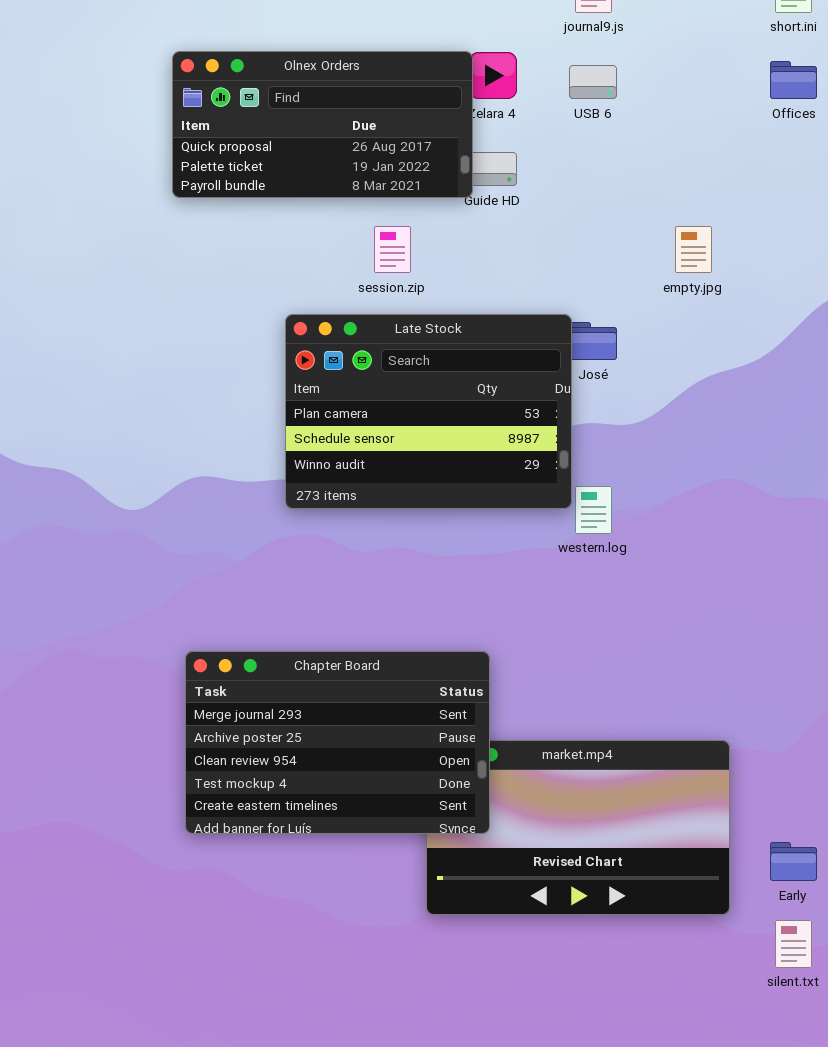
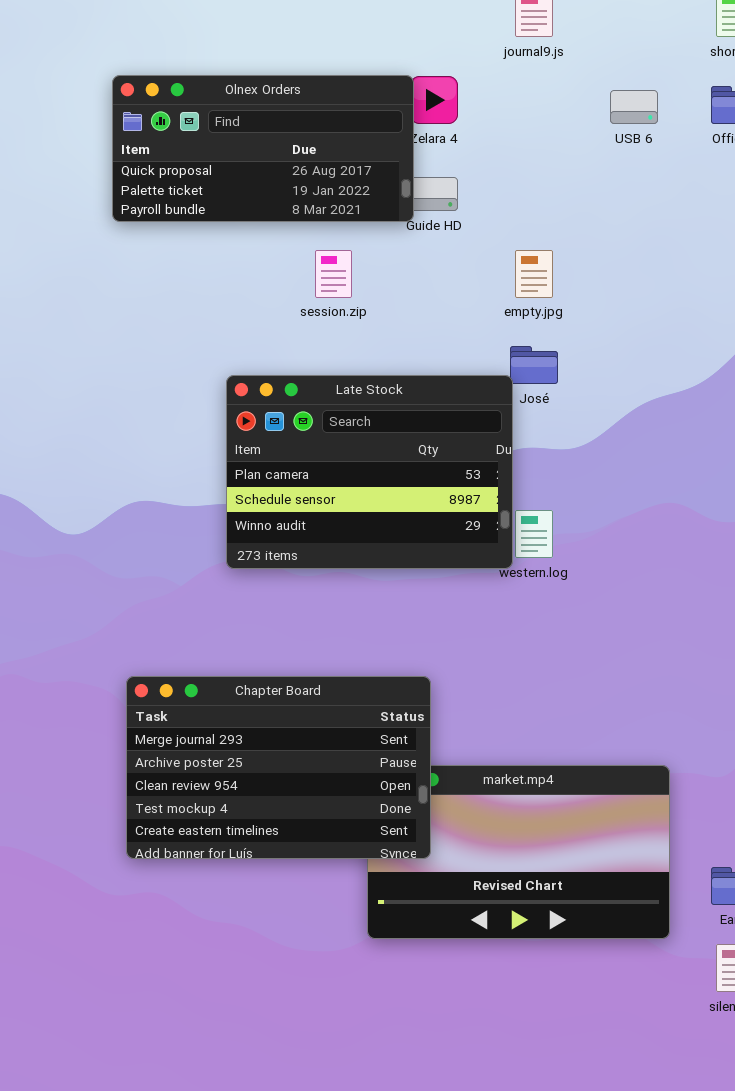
USB 6: [569,65,617,99] -> [610,90,658,124], moved
empty.jpg: [675,226,712,273] -> [515,250,553,298], moved
Late Stock: [285,314,572,509] -> [226,375,513,569], moved

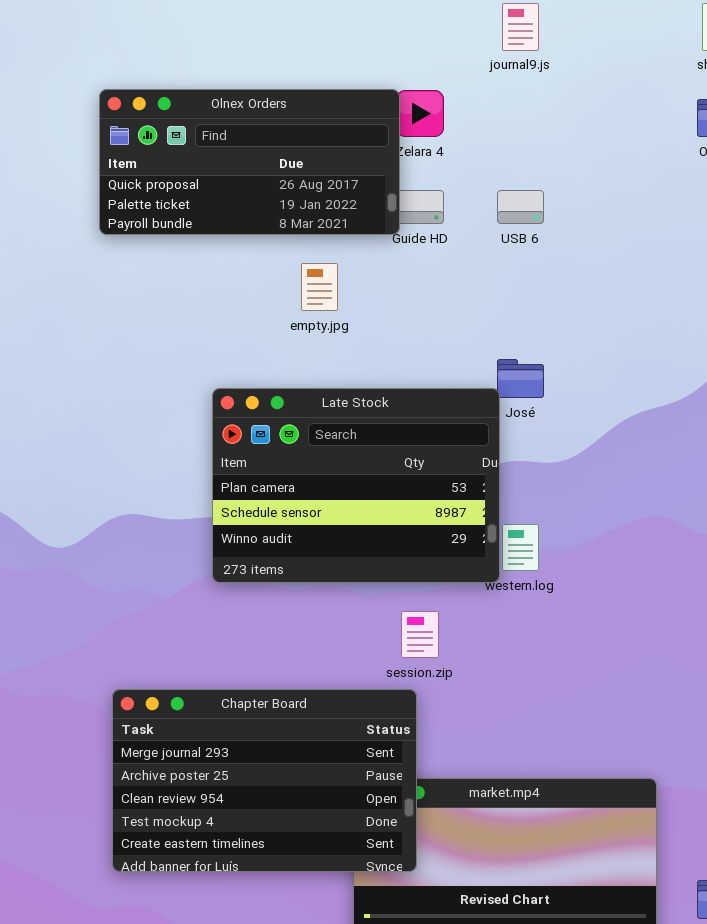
USB 6: [610,90,658,124] -> [497,190,544,224], moved
session.zip: [315,250,352,298] -> [401,611,439,658], moved
empty.jpg: [515,250,553,298] -> [301,263,338,311], moved

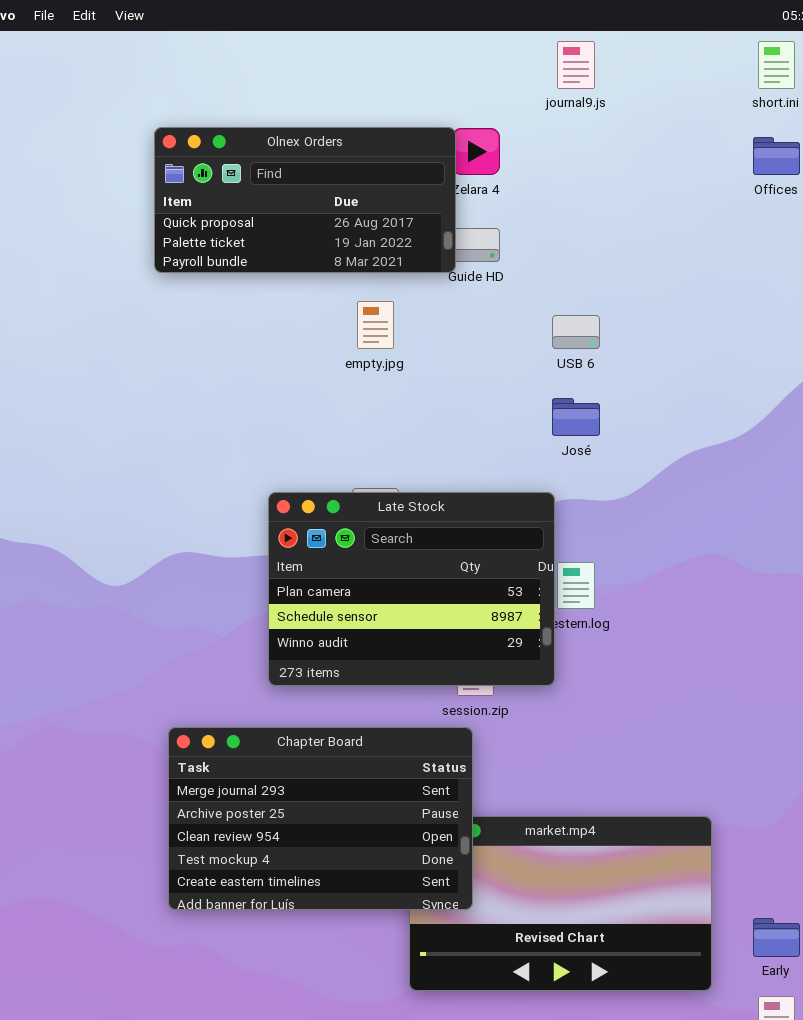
USB 6: [497,190,544,224] -> [552,315,600,349], moved
Late Stock: [212,388,500,583] -> [268,492,555,686], moved

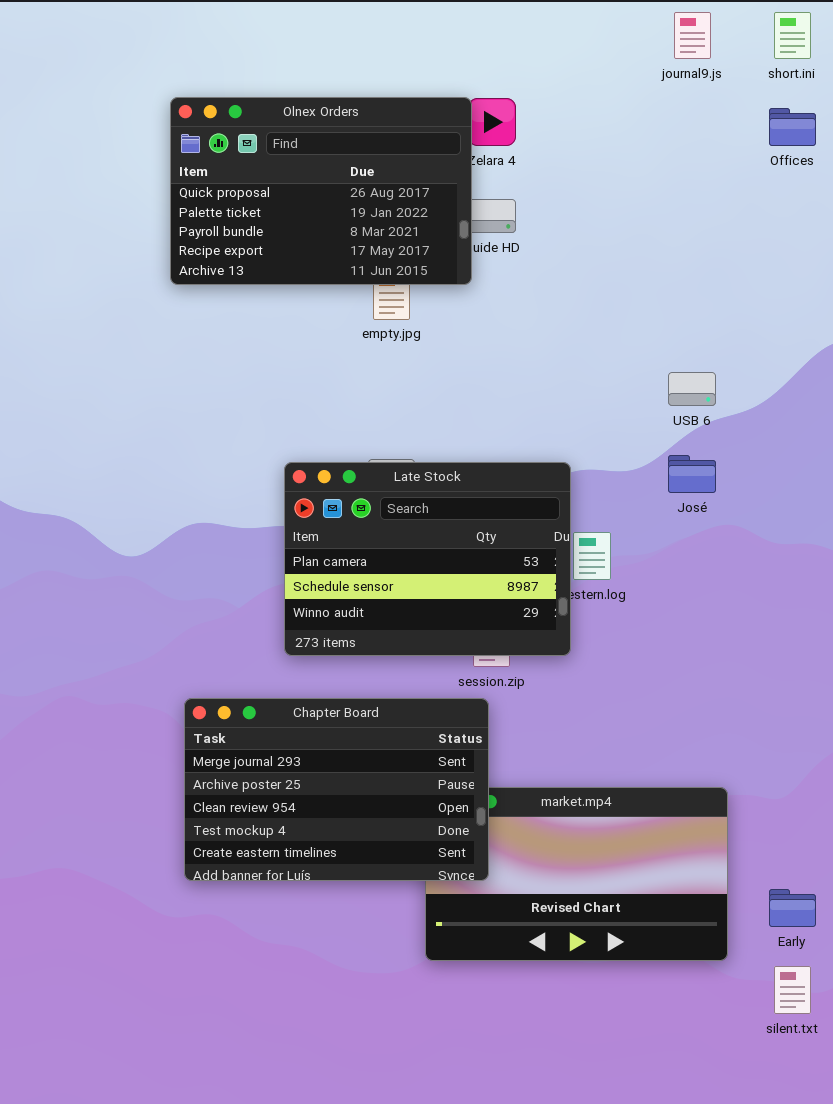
journal9.js: [557,41,595,89] -> [674,12,711,59], moved
Olnex Orders: [154,127,456,273] -> [170,97,472,285], resized
USB 6: [552,315,600,349] -> [668,372,716,406], moved
José: [552,398,600,436] -> [668,455,716,493], moved

